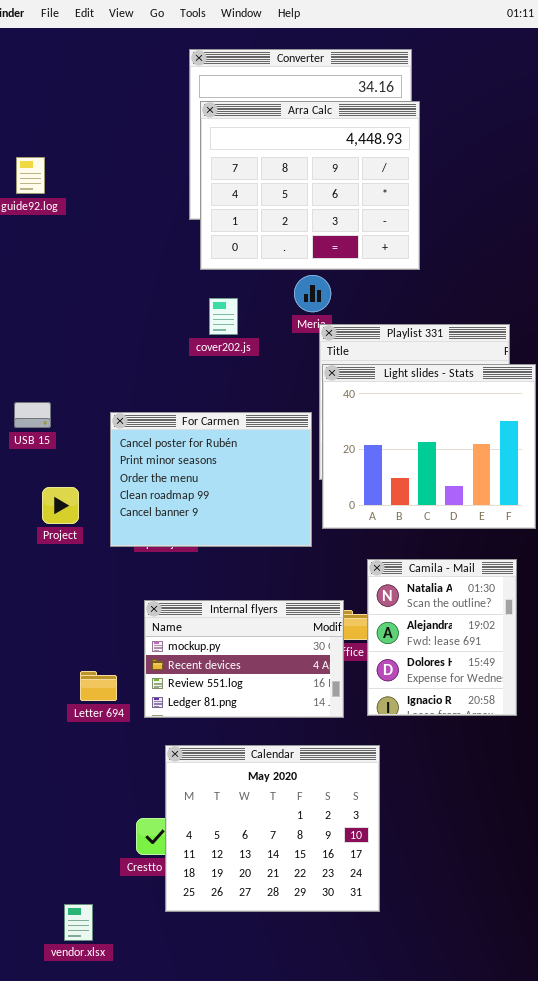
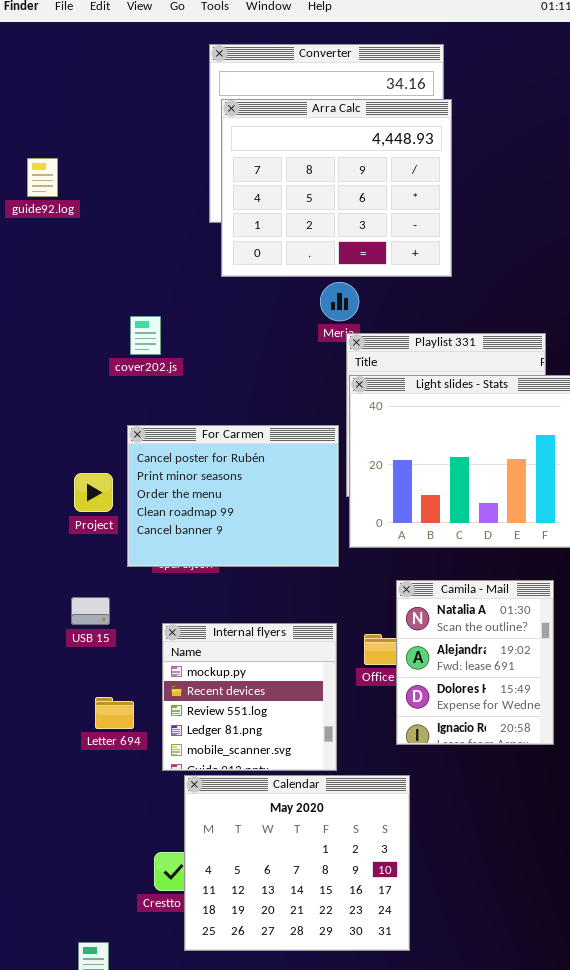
cover202.js: [209,298,238,335] -> [130,316,161,355], moved
USB 15: [14,402,51,428] -> [71,597,110,625], moved
Project: [42,487,79,524] -> [74,473,113,512], moved
Internal flyers: [144,600,344,718] -> [162,623,337,771], resized

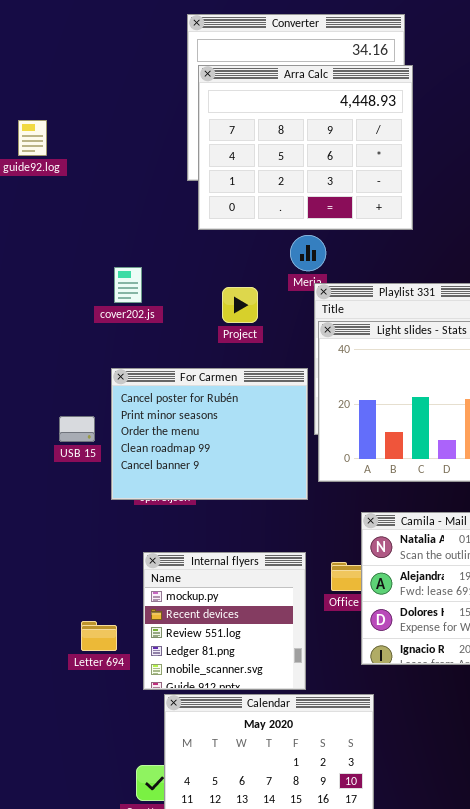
Project: [74,473,113,512] -> [222,287,258,323], moved
USB 15: [71,597,110,625] -> [59,416,95,442], moved

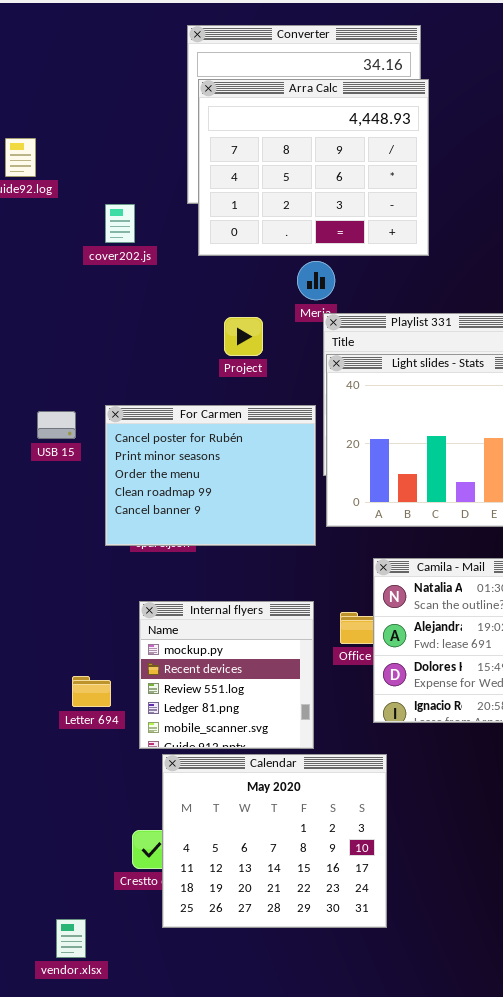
cover202.js: [114,267,142,303] -> [105,204,135,243], moved
USB 15: [59,416,95,442] -> [37,411,76,439], moved

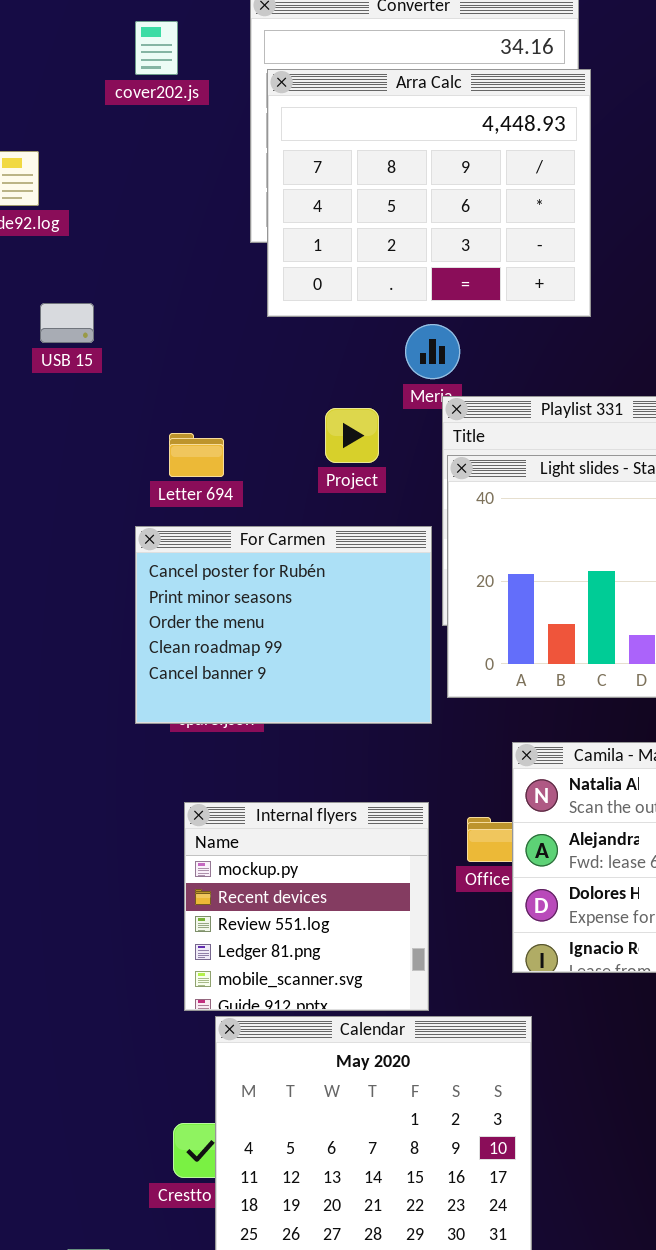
cover202.js: [105,204,135,243] -> [135,21,178,75], moved
Project: [224,317,263,356] -> [325,408,379,463], moved
USB 15: [37,411,76,439] -> [40,303,94,343], moved
Letter 694: [72,676,111,707] -> [169,433,224,477], moved

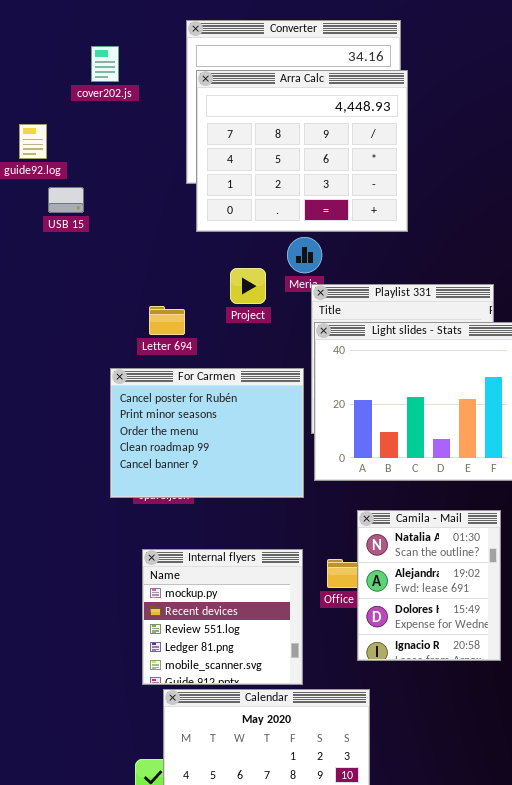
cover202.js: [135,21,178,75] -> [91,46,119,82], moved
USB 15: [40,303,94,343] -> [48,187,84,213], moved
Project: [325,408,379,463] -> [230,268,266,304], moved
Letter 694: [169,433,224,477] -> [149,306,185,335], moved

